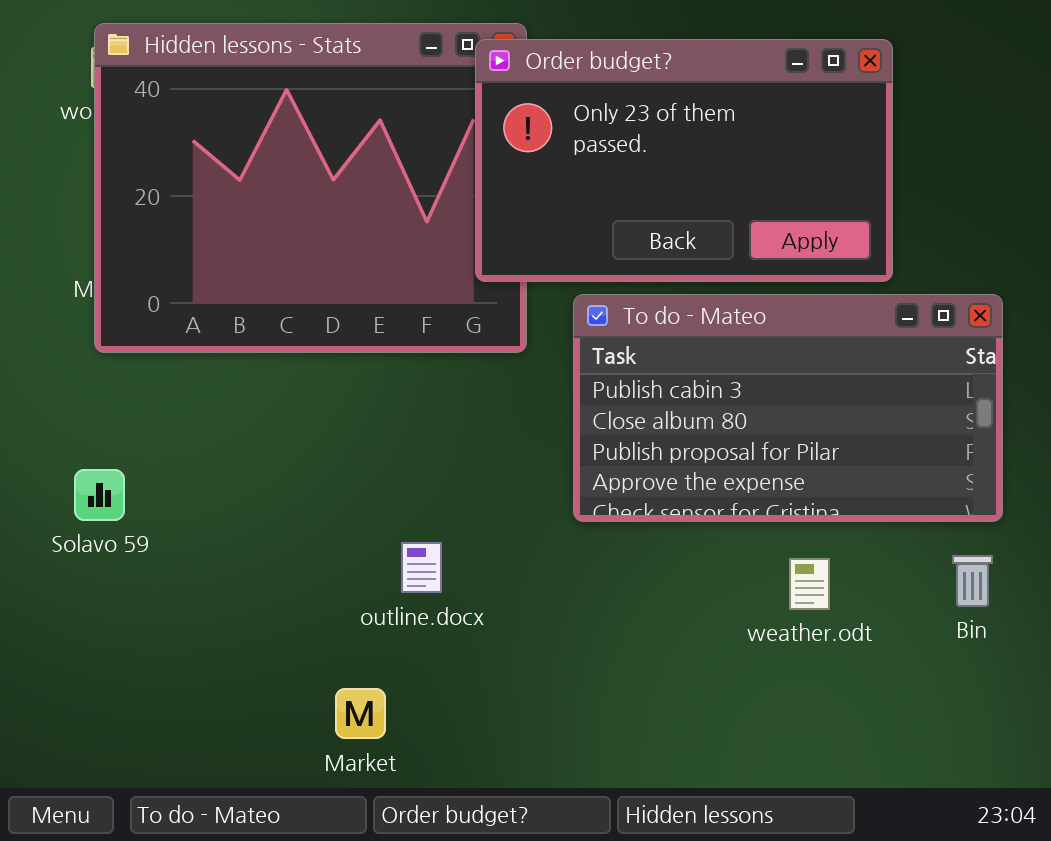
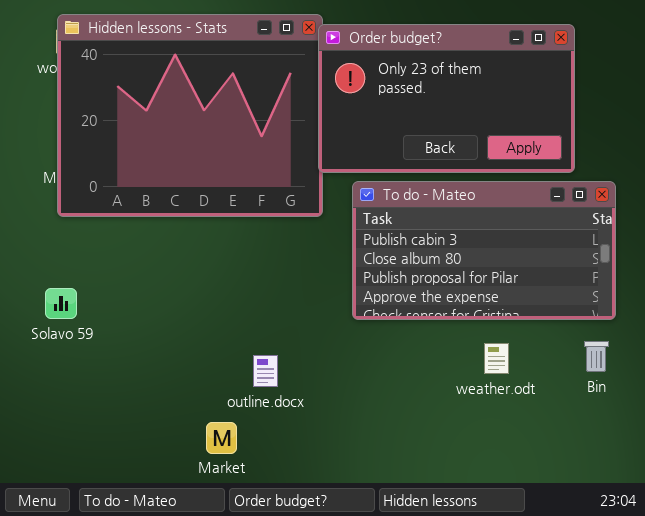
Order budget?: [475,39,893,282] -> [318,24,575,173], moved
outline.docx: [401,542,442,593] -> [253,355,278,387], moved

